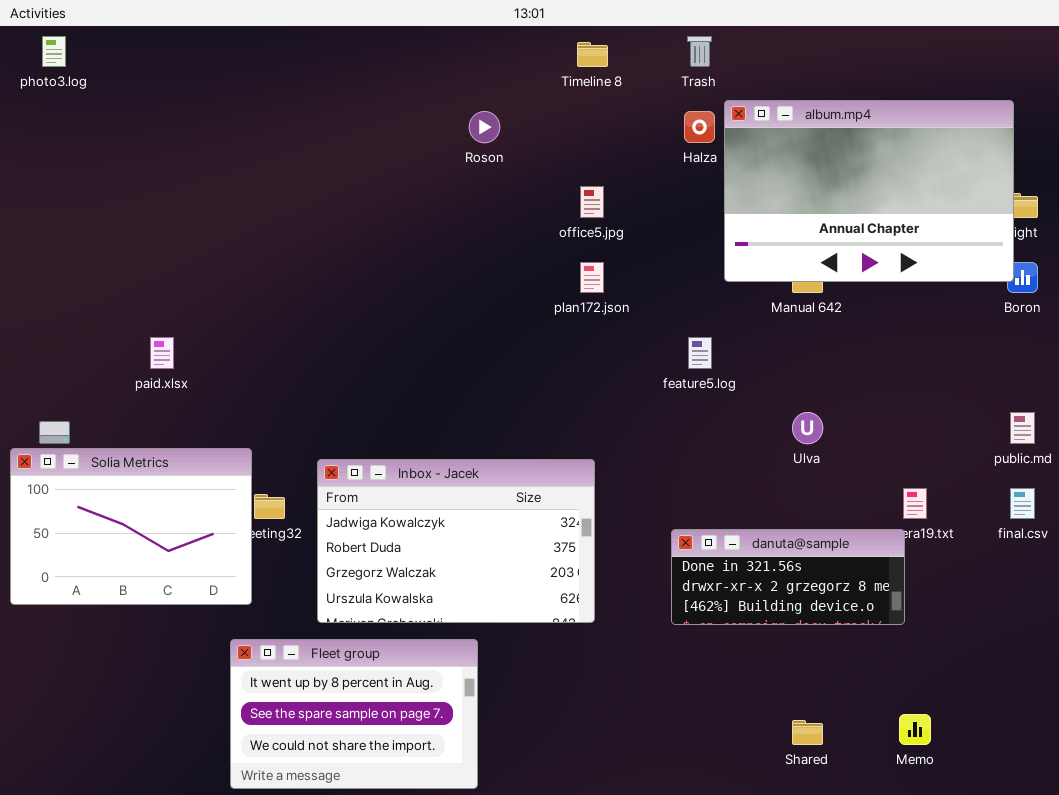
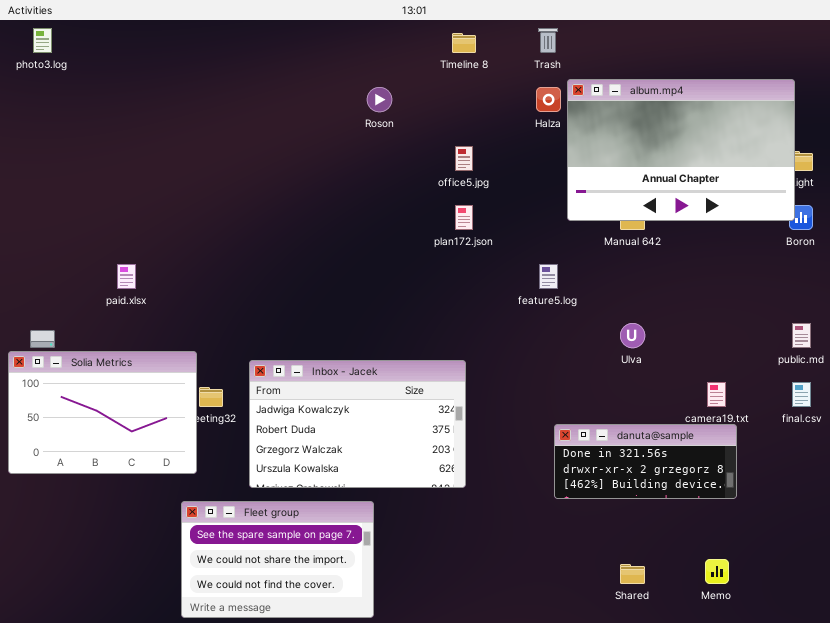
danuta@sample: [671,529,905,625] -> [554,424,737,499], moved
Fleet group: [230,639,478,789] -> [181,501,374,618], scrolled down 1 row

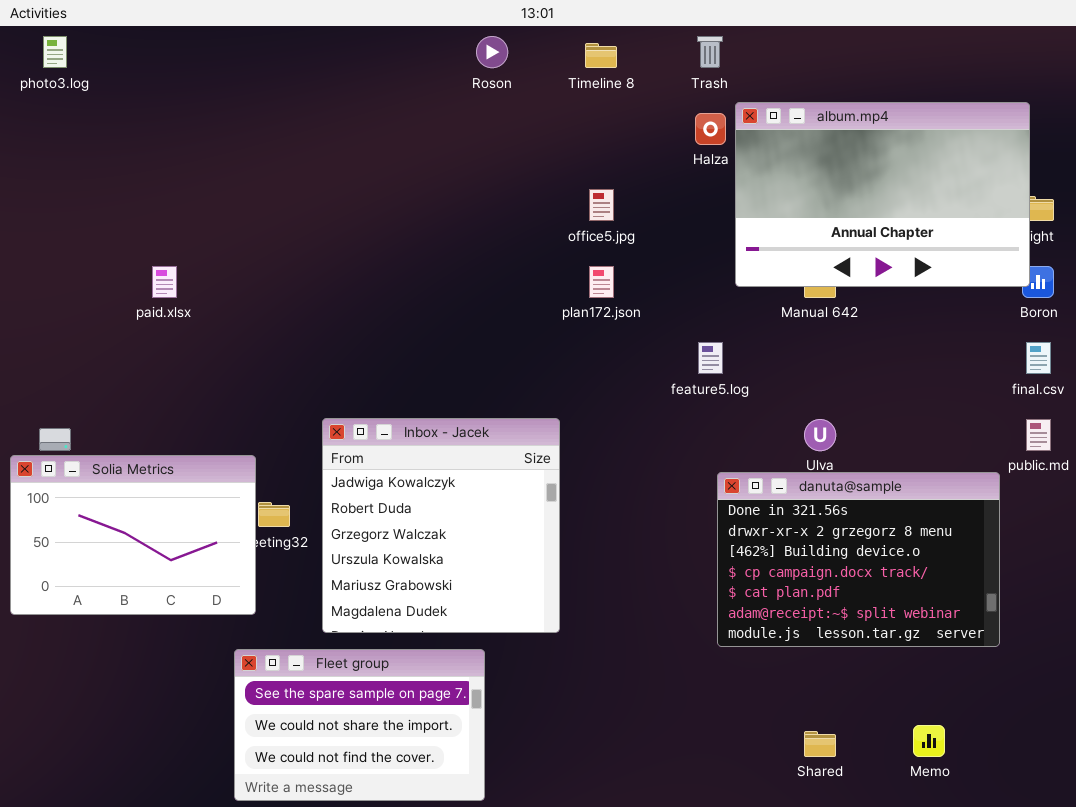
Roson: [367,87,392,112] -> [476,36,508,68], moved
paid.xlsx: [117,264,136,289] -> [152,266,177,298], moved
Inbox - Jacek: [249,360,466,488] -> [322,418,560,633], resized
final.csv: [792,382,811,407] -> [1026,342,1051,374], moved
danuta@sample: [554,424,737,499] -> [717,472,1000,647], resized

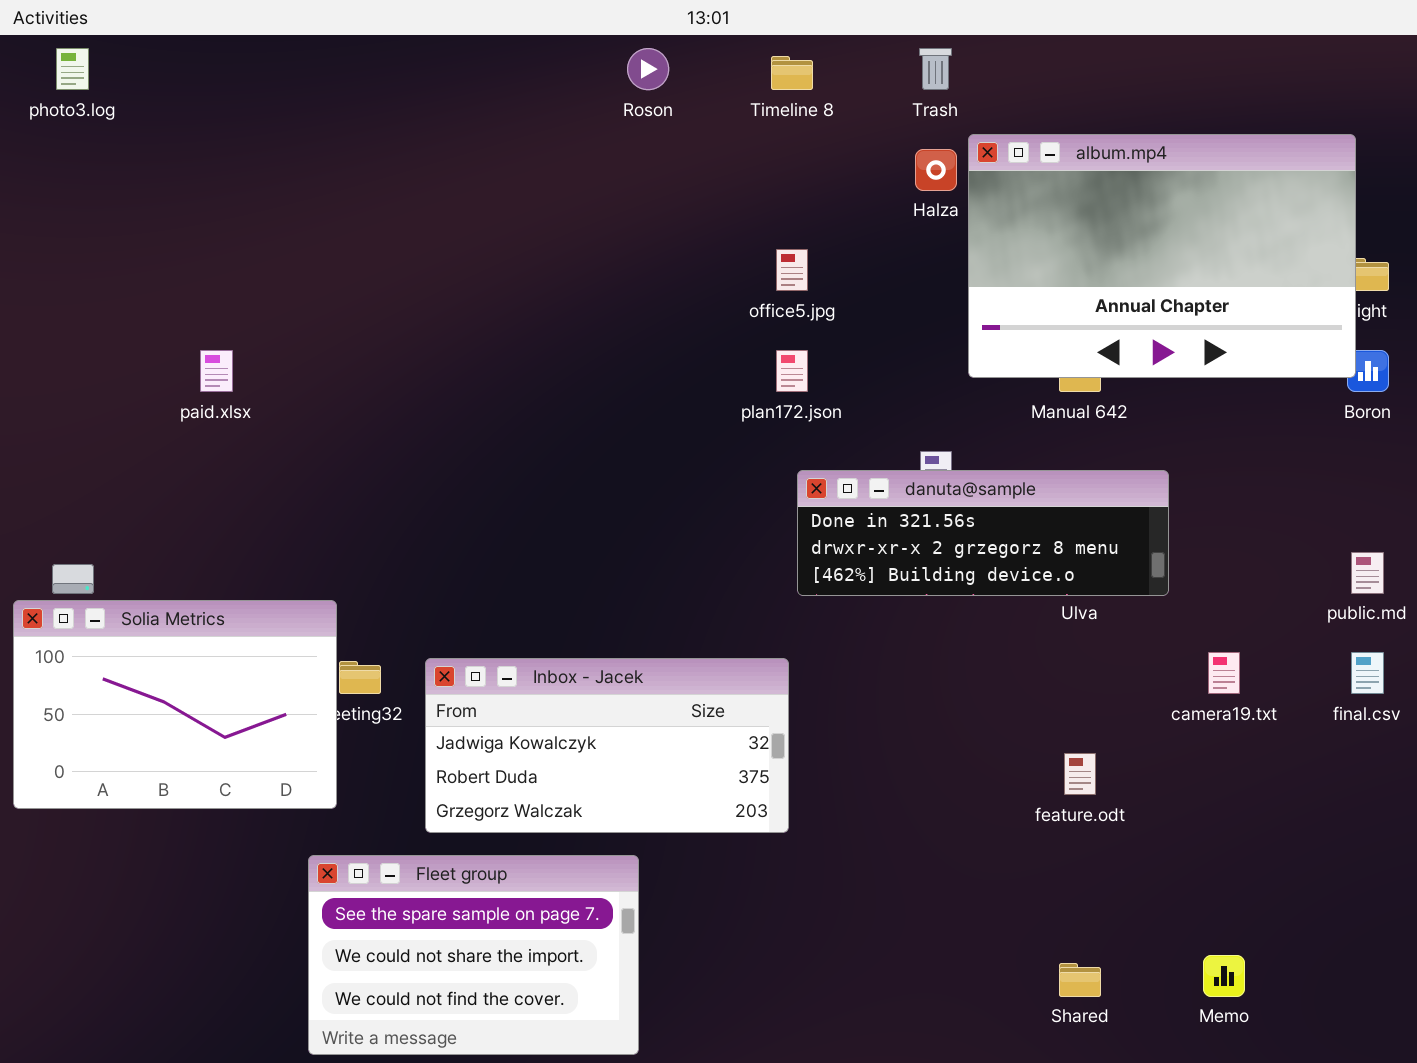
final.csv: [1026,342,1051,374] -> [1351,652,1384,694], moved
Inbox - Jacek: [322,418,560,633] -> [425,658,789,833], resized
danuta@sample: [717,472,1000,647] -> [797,470,1169,596], moved, resized

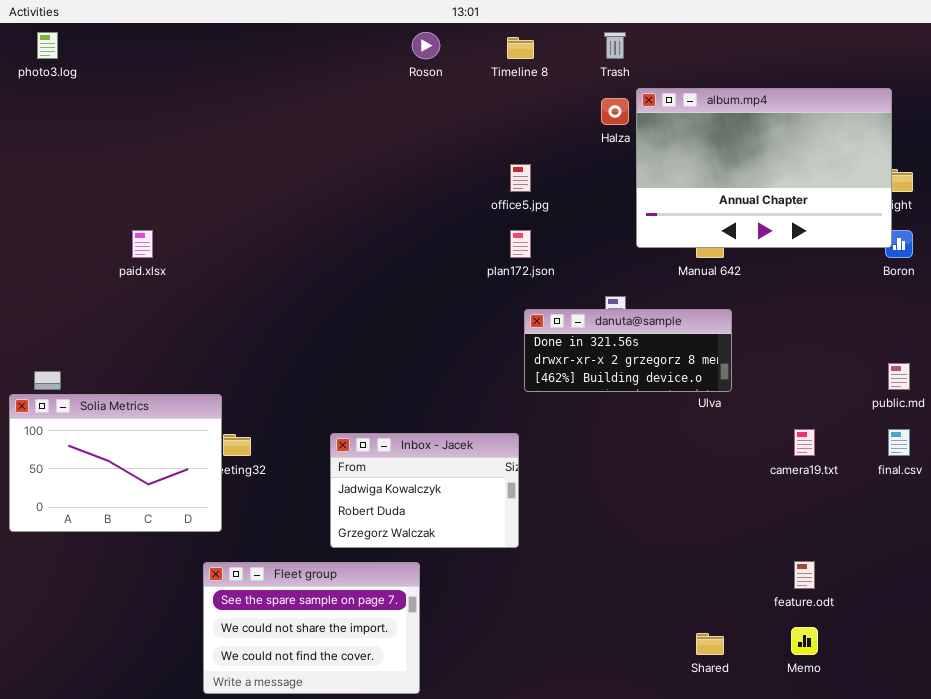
danuta@sample: [797,470,1169,596] -> [524,309,732,392], resized
Inbox - Jacek: [425,658,789,833] -> [330,433,519,548], resized
feature.odt: [1064,753,1096,795] -> [794,561,815,589], moved

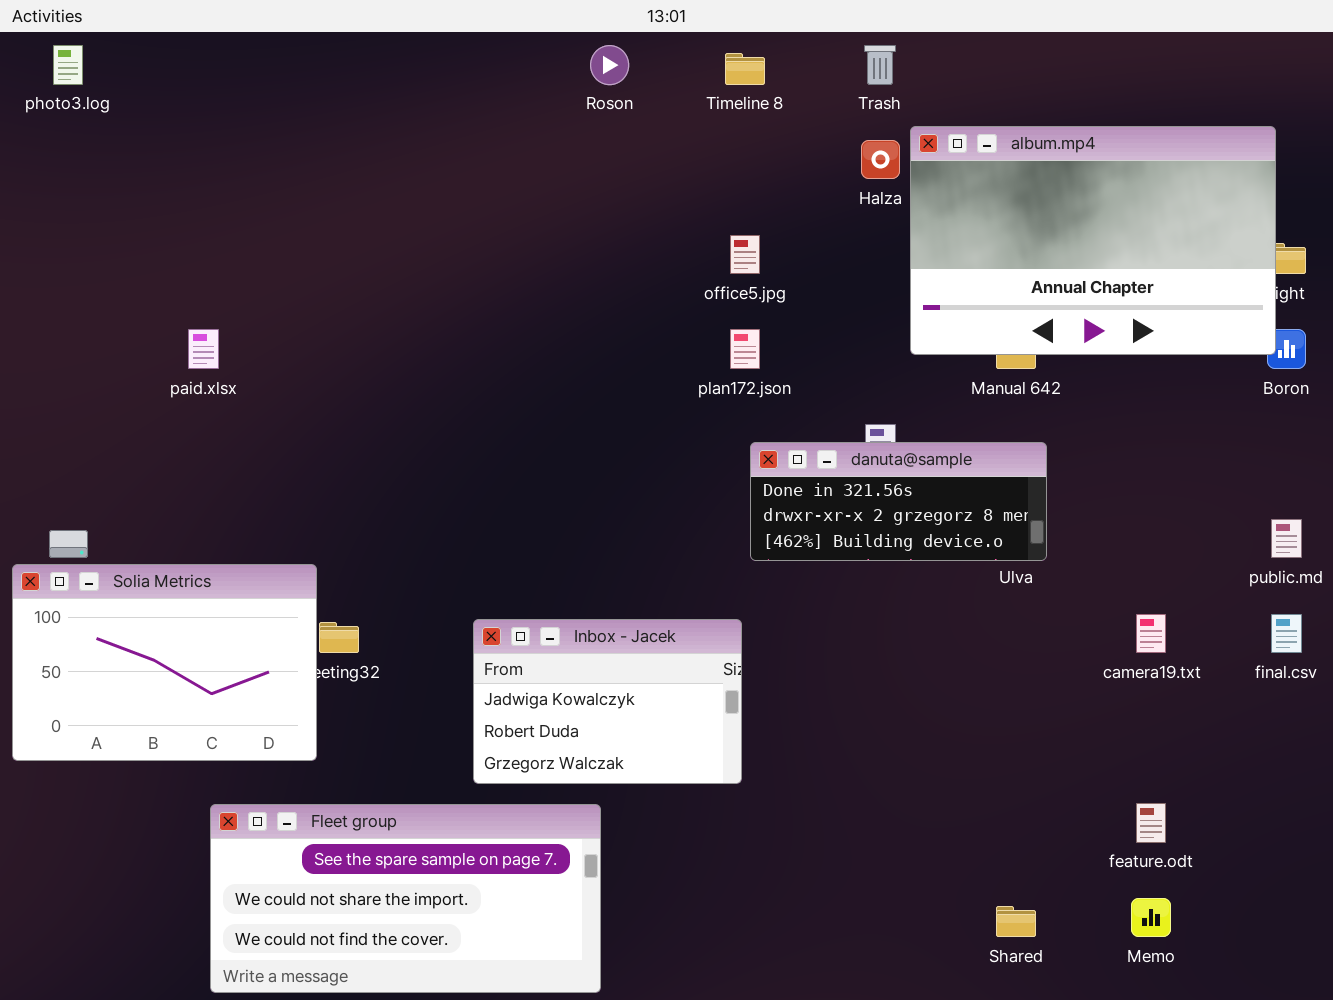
Fleet group: [203,562,420,694] -> [210,804,601,993], resized

